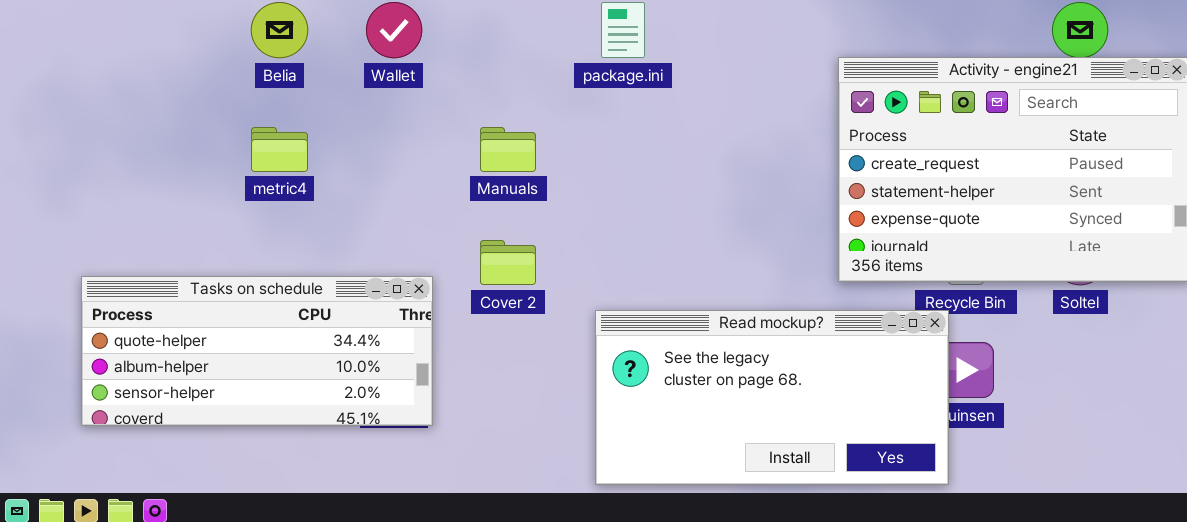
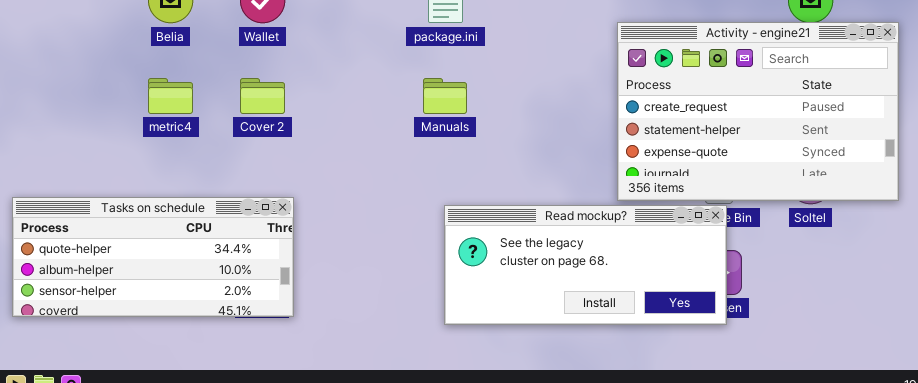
Manuals: [480,127,536,172] -> [423,78,467,114], moved
Cover 2: [480,240,536,285] -> [240,78,285,114], moved
Read mockup?: [595,310,949,485] -> [444,205,727,325], moved, resized

